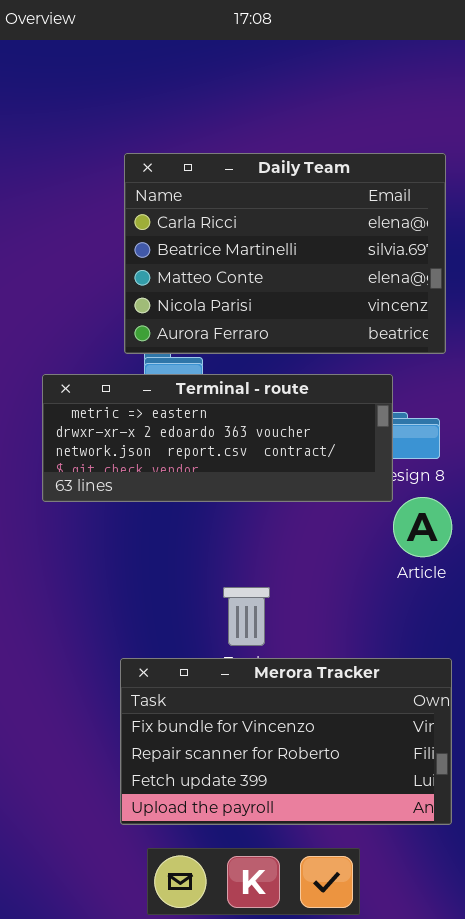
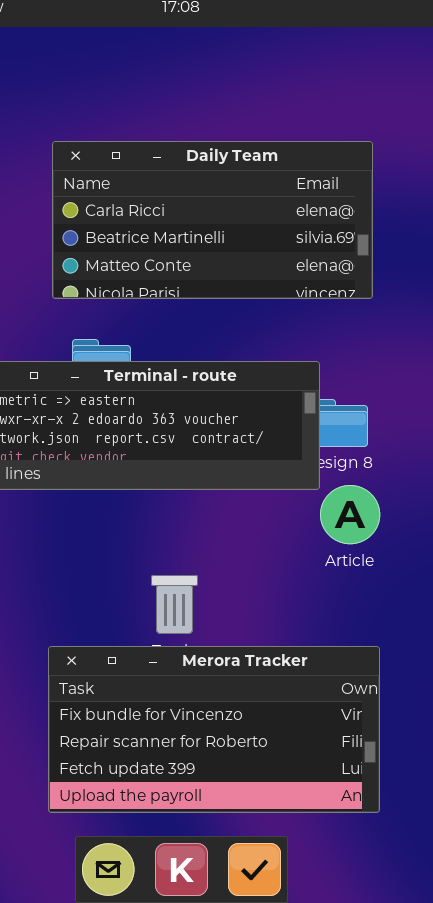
Daily Team: [124,153,446,354] -> [52,141,373,299], resized

